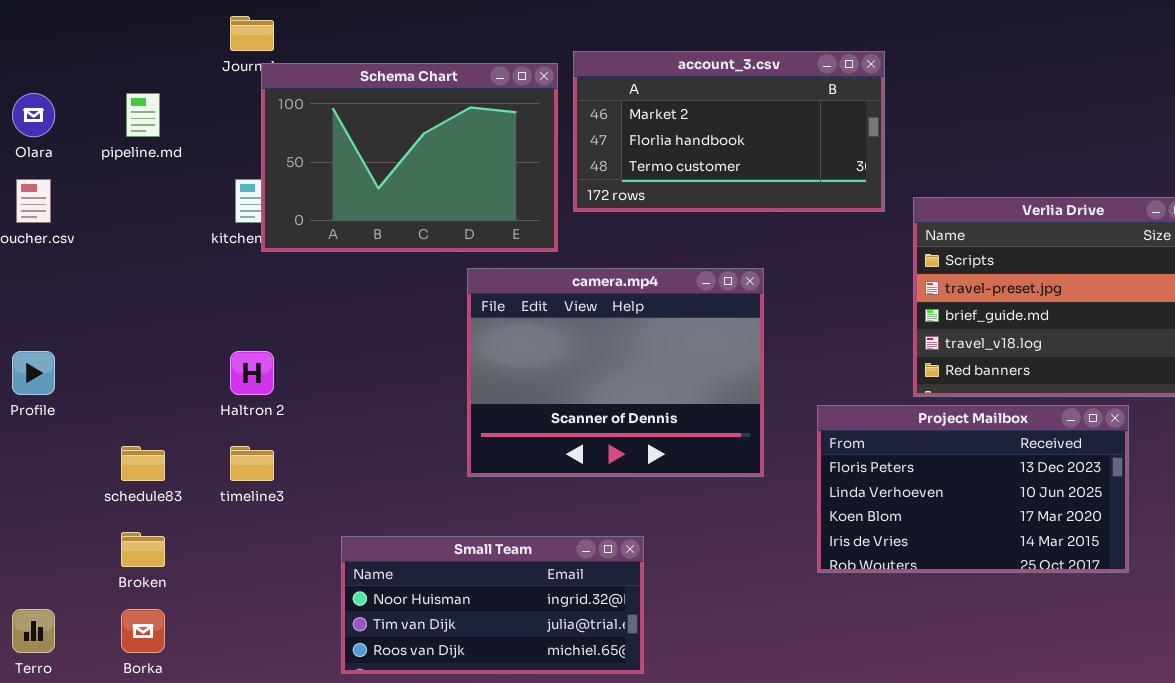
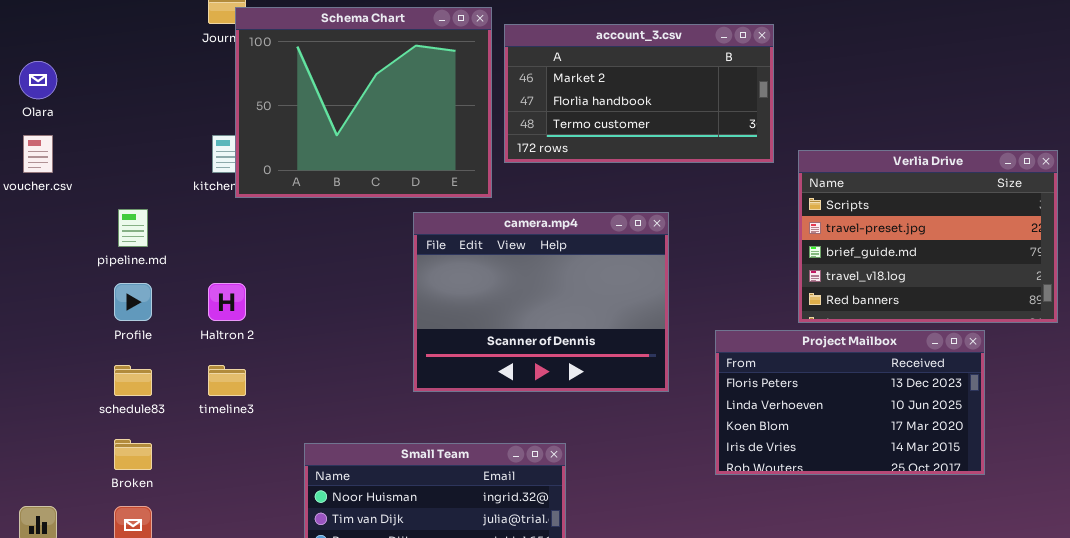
Schema Chart: [261,63,558,252] -> [235,7,492,198], resized
pipeline.md: [126,93,160,137] -> [118,209,148,247], moved
Profile: [12,351,55,395] -> [114,283,152,321], moved

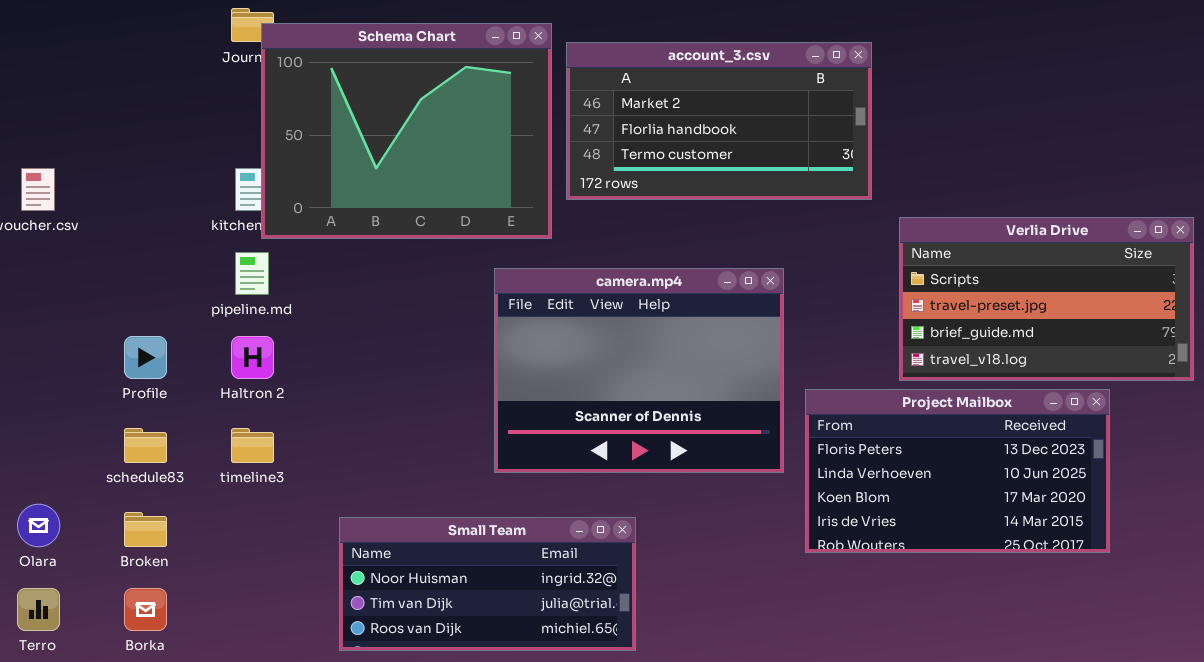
Olara: [19,61,57,99] -> [17,504,60,547], moved
Verlia Drive: [798,150,1058,323] -> [899,217,1194,381], resized
pipeline.md: [118,209,148,247] -> [235,252,269,295], moved
camera.mp4: [413,212,669,392] -> [494,268,784,473], moved

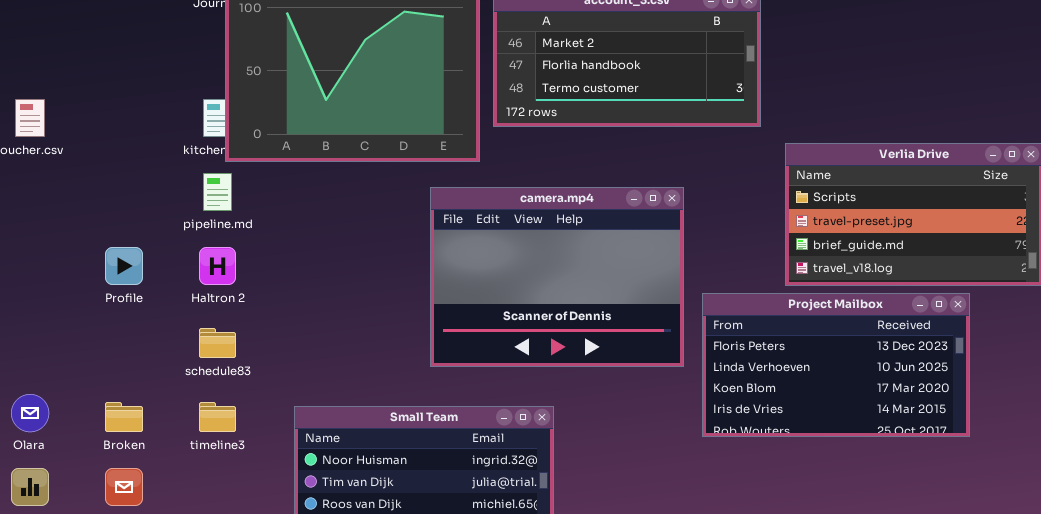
schedule83: [124,428,167,463] -> [199,328,236,358], moved
timeline3: [231,428,274,463] -> [199,402,236,432], moved

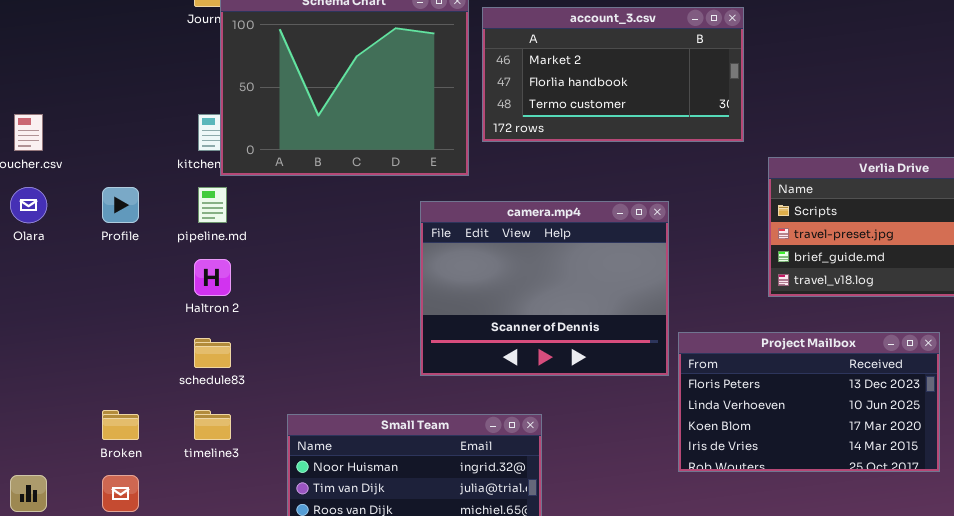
Profile: [105,247,143,285] -> [102,187,139,223], moved
Project Mailbox: [702,293,970,437] -> [678,332,940,472], moved
Olara: [11,394,49,432] -> [10,187,47,223], moved

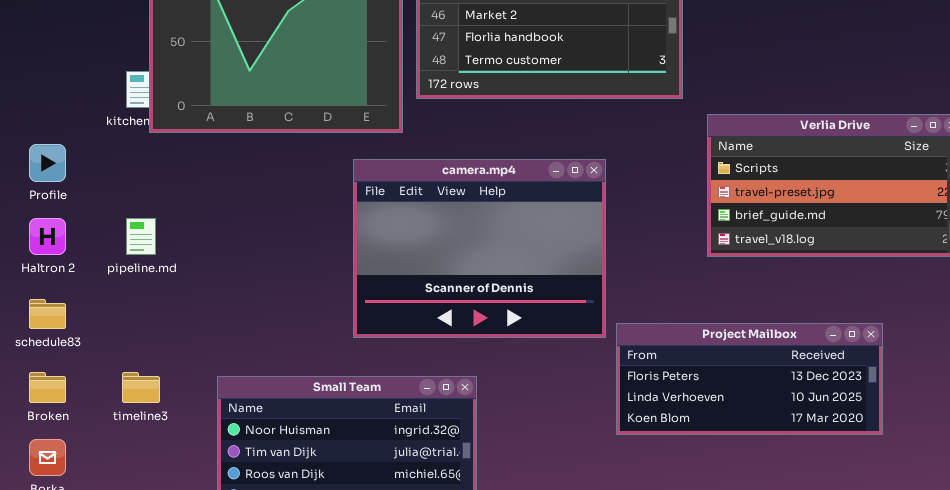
pipeline.md: [198,187,227,223] -> [126,218,156,255], moved
Haltron 2: [194,259,231,296] -> [29,218,66,255], moved
Project Mailbox: [678,332,940,472] -> [616,323,883,435], resized
schedule83: [194,338,231,368] -> [29,299,66,329], moved

